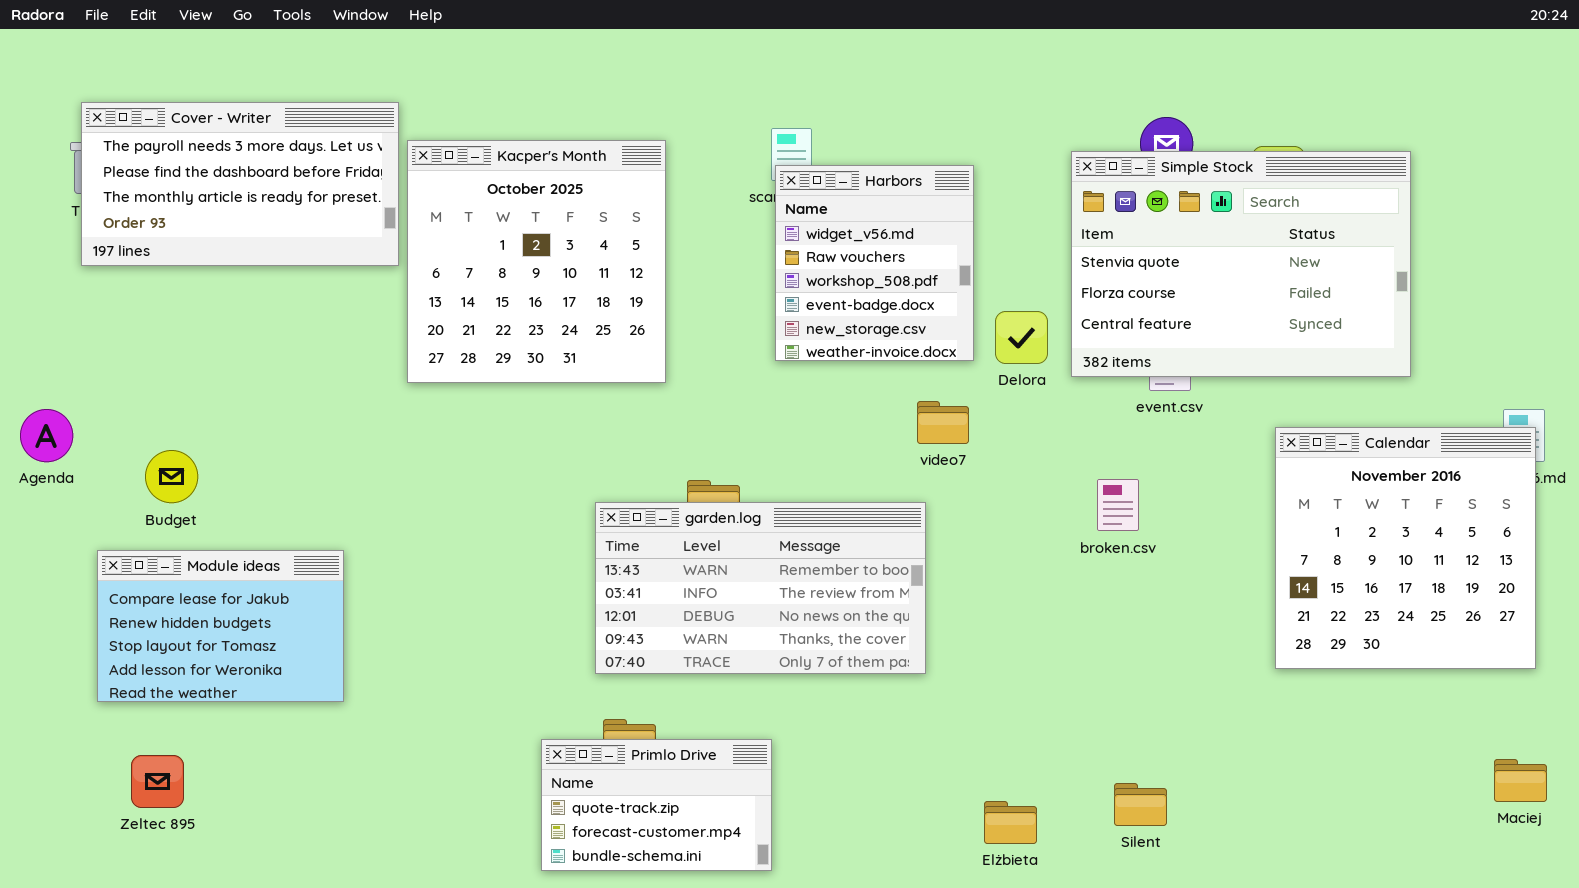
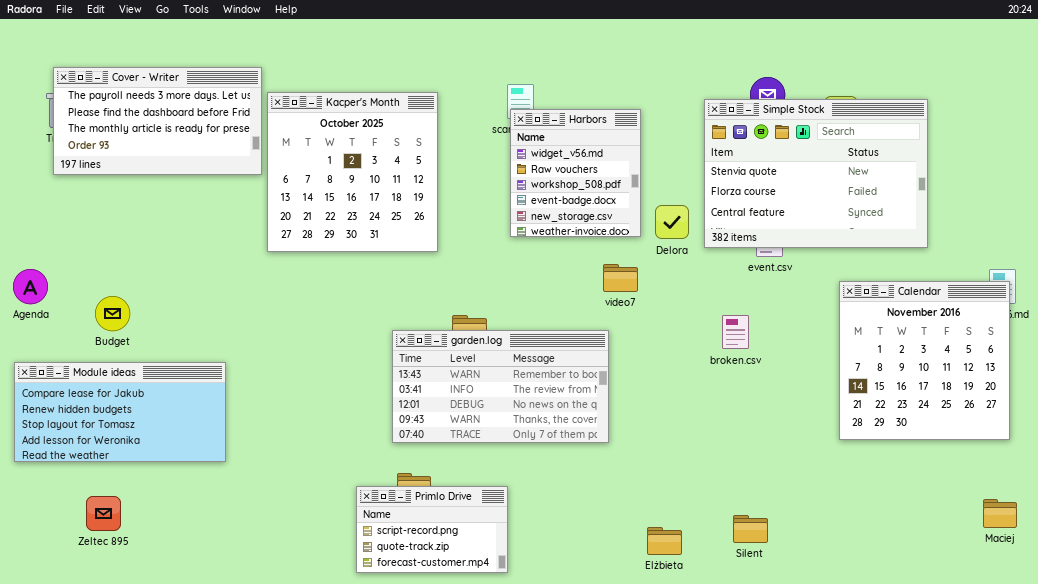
Module ideas: [97,550,344,702] -> [14,362,226,462], resized
Primlo Drive: [541,739,772,871] -> [356,486,508,573], scrolled up 1 row

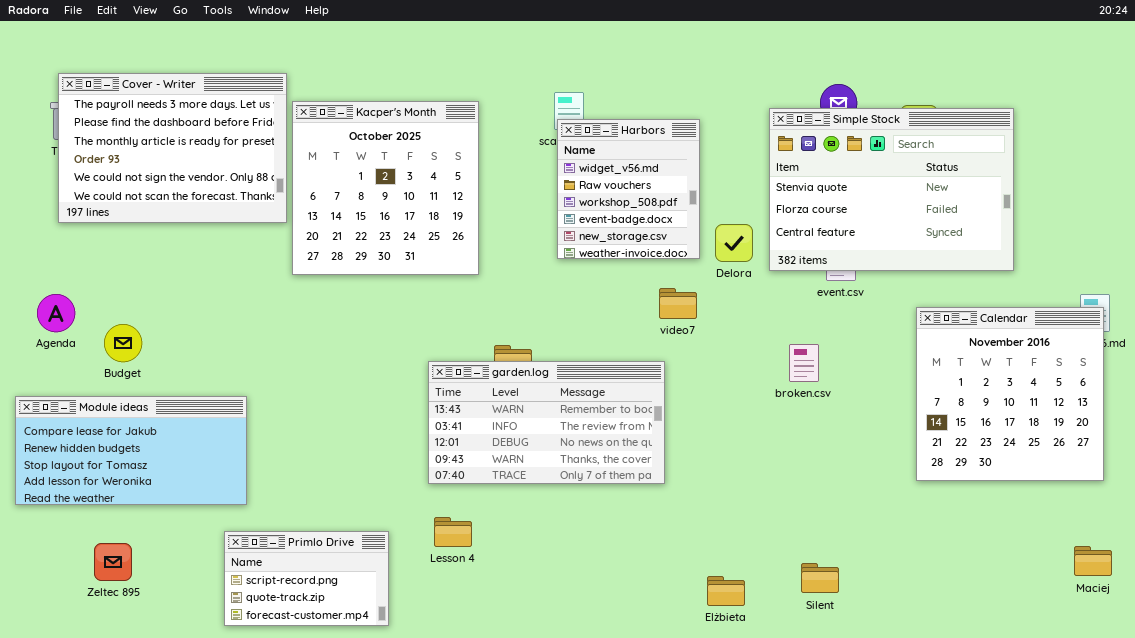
Cover - Writer: [53,67,262,175] -> [58,73,287,223], resized
Agenda: [13,269,48,304] -> [37,294,75,332], moved
Primlo Drive: [356,486,508,573] -> [224,531,389,626], moved

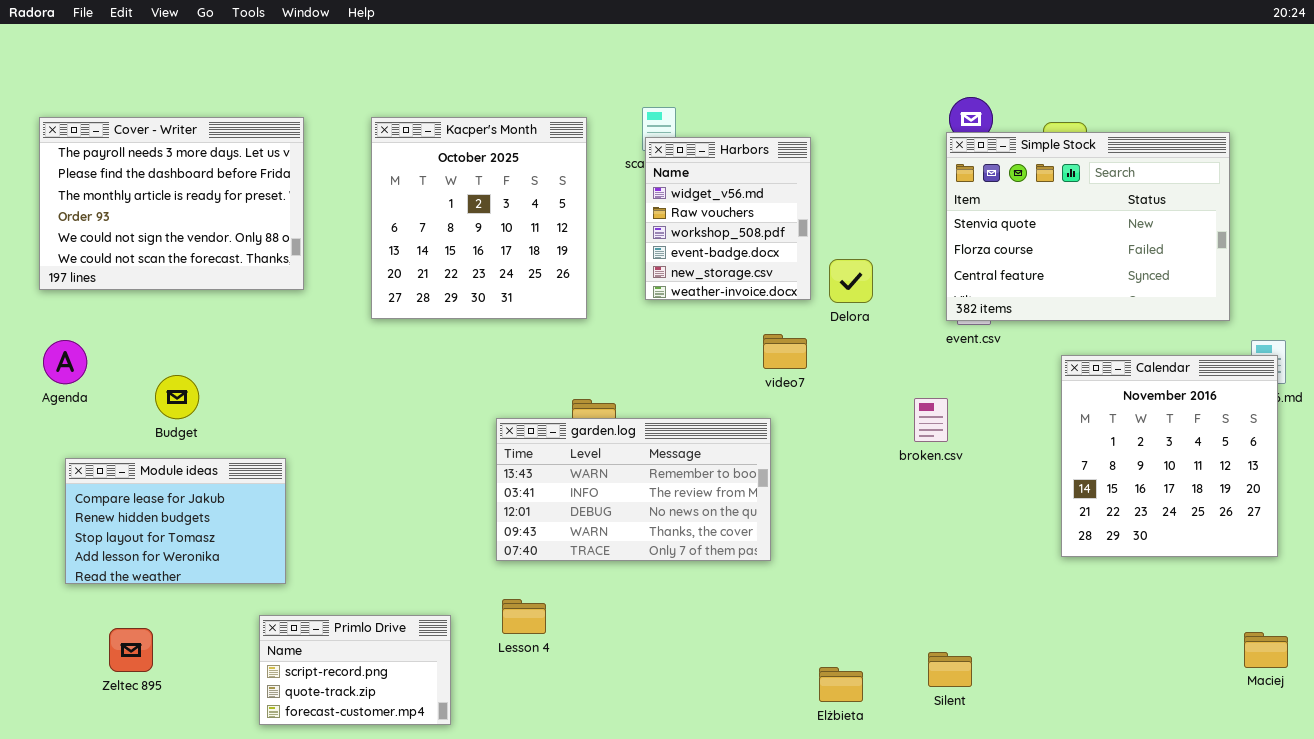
Cover - Writer: [58,73,287,223] -> [39,117,304,290], moved
Kacper's Month: [292,101,479,275] -> [371,117,587,319], moved
Simple Stock: [769,108,1014,271] -> [946,132,1230,321], moved
Budget: [104,324,142,362] -> [155,375,199,419], moved
Module ideas: [15,396,247,505] -> [65,458,286,584], resized

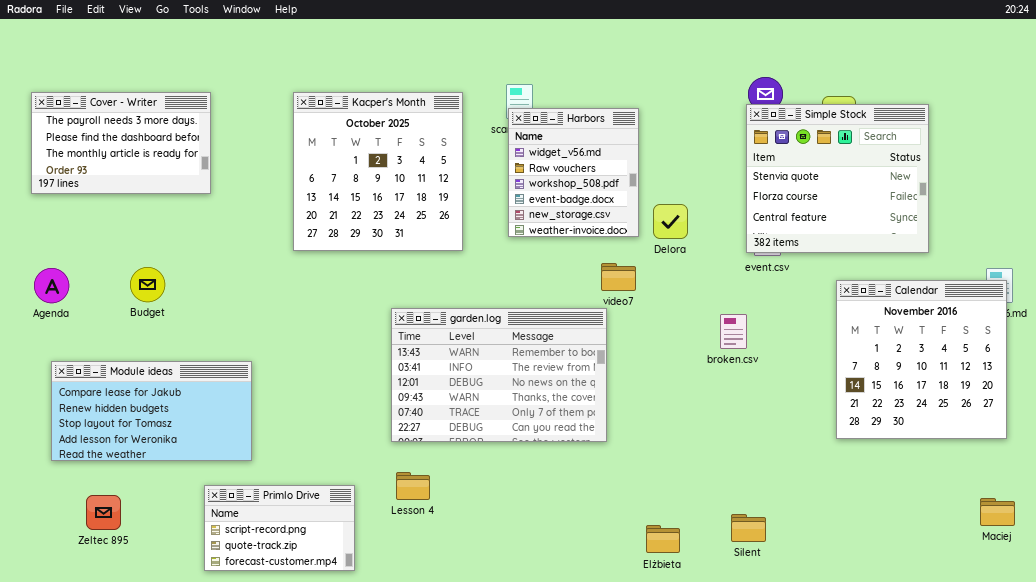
Cover - Writer: [39,117,304,290] -> [31,92,211,194], resized
Simple Stock: [946,132,1230,321] -> [746,104,929,253], resized
Budget: [155,375,199,419] -> [130,267,165,302], moved
garden.log: [496,418,771,561] -> [391,308,607,442], resized
Module ideas: [65,458,286,584] -> [51,361,252,461], resized

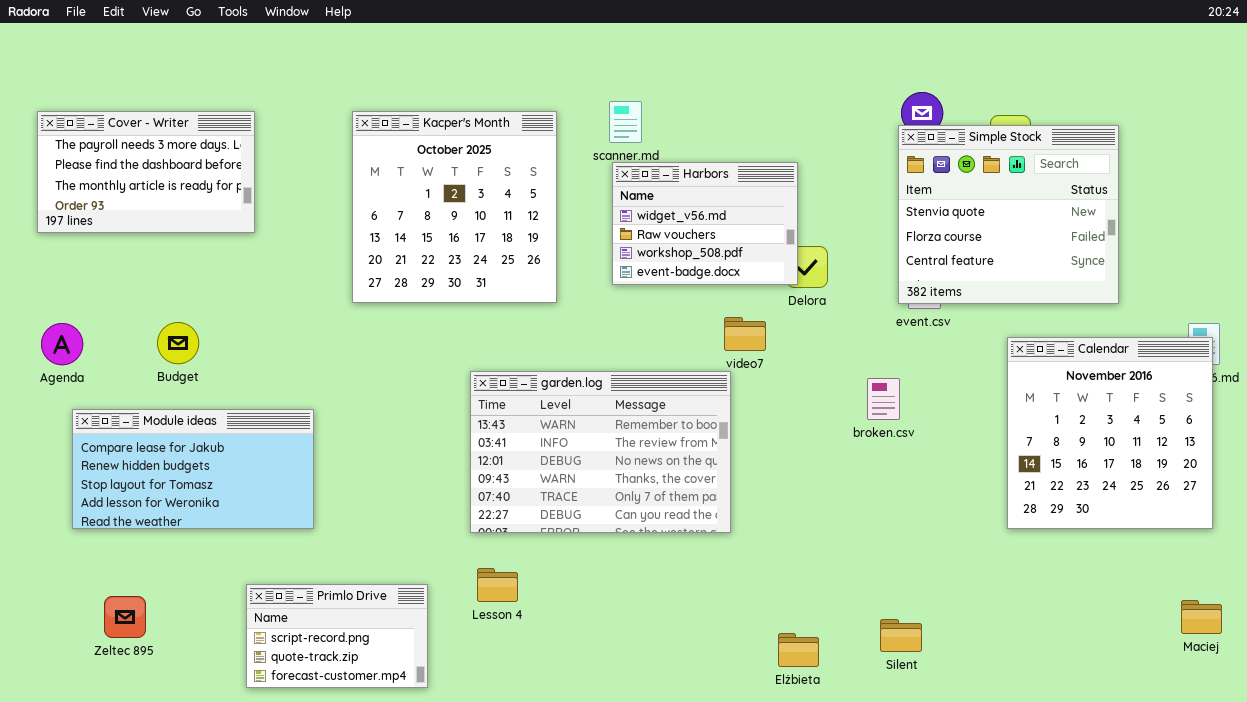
Harbors: [508,108,639,237] -> [612,162,798,285], resized
Module ideas: [51,361,252,461] -> [72,409,314,529], moved

